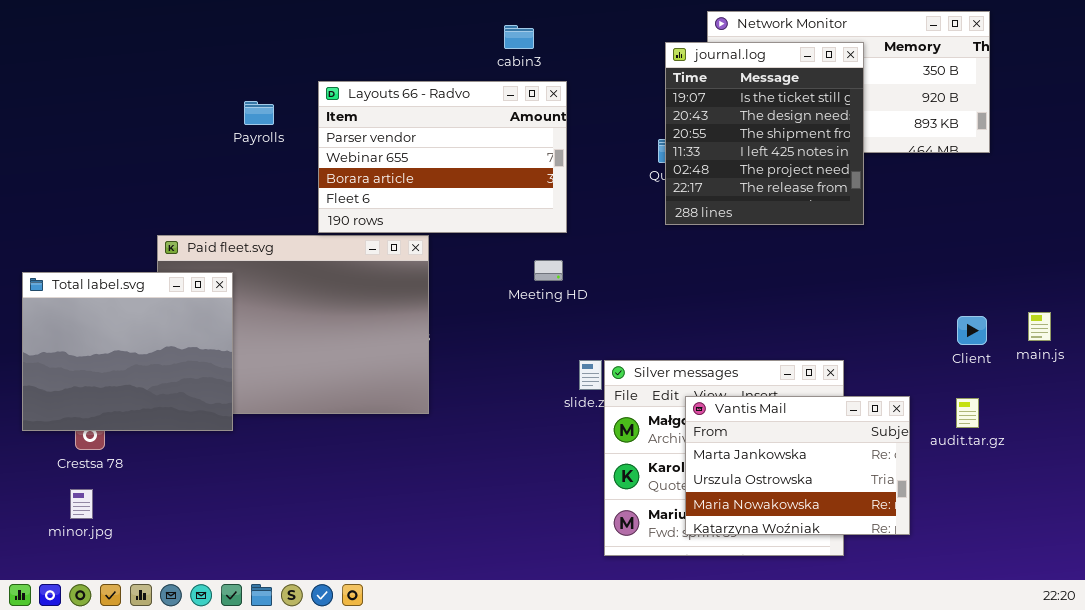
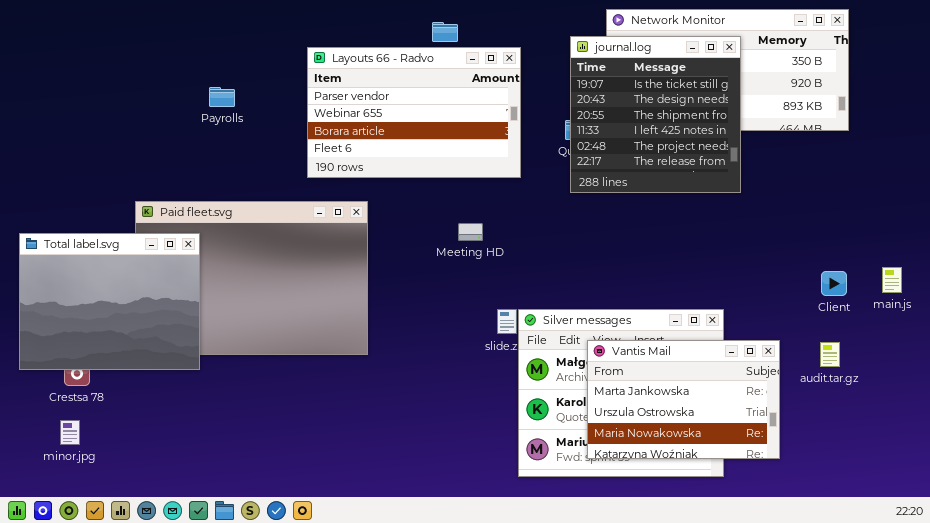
Layouts 66 - Radvo: [318,81,567,233] -> [307,47,521,178], moved

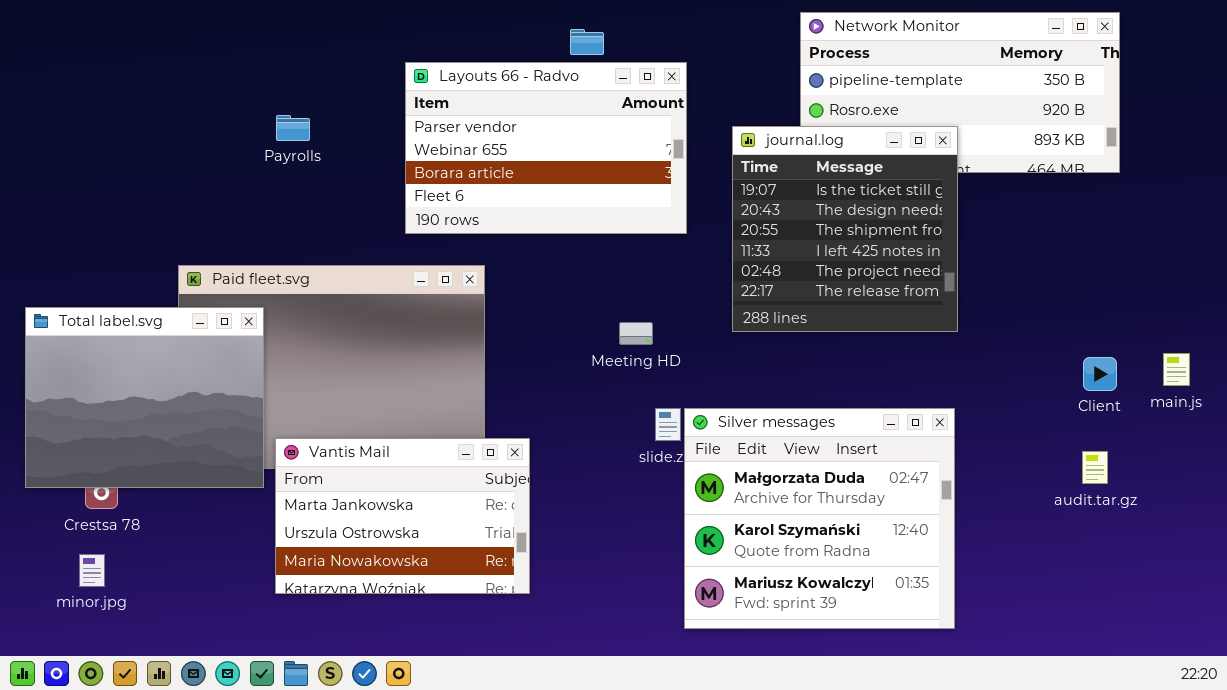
journal.log: [570,36,741,193] -> [732,126,958,332], moved
Meeting HD: [458,223,483,241] -> [619,322,653,345], moved
Vantis Mail: [587,340,780,459] -> [275,438,530,594], moved

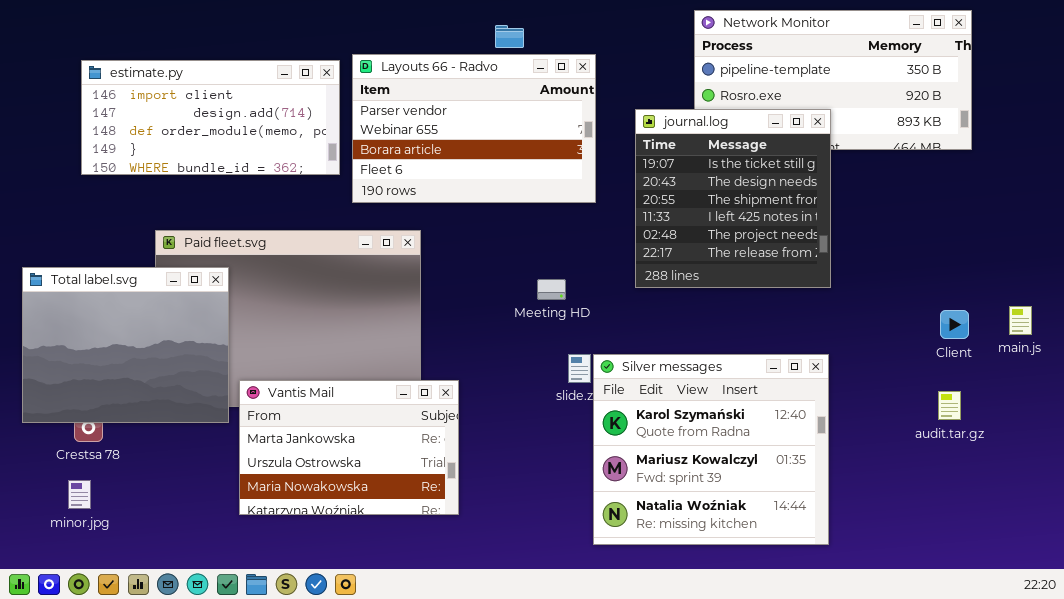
estimate.py: none -> [81,60,340,175], opened
Silver messages: [684,408,955,629] -> [593,354,829,545], scrolled down 1 row

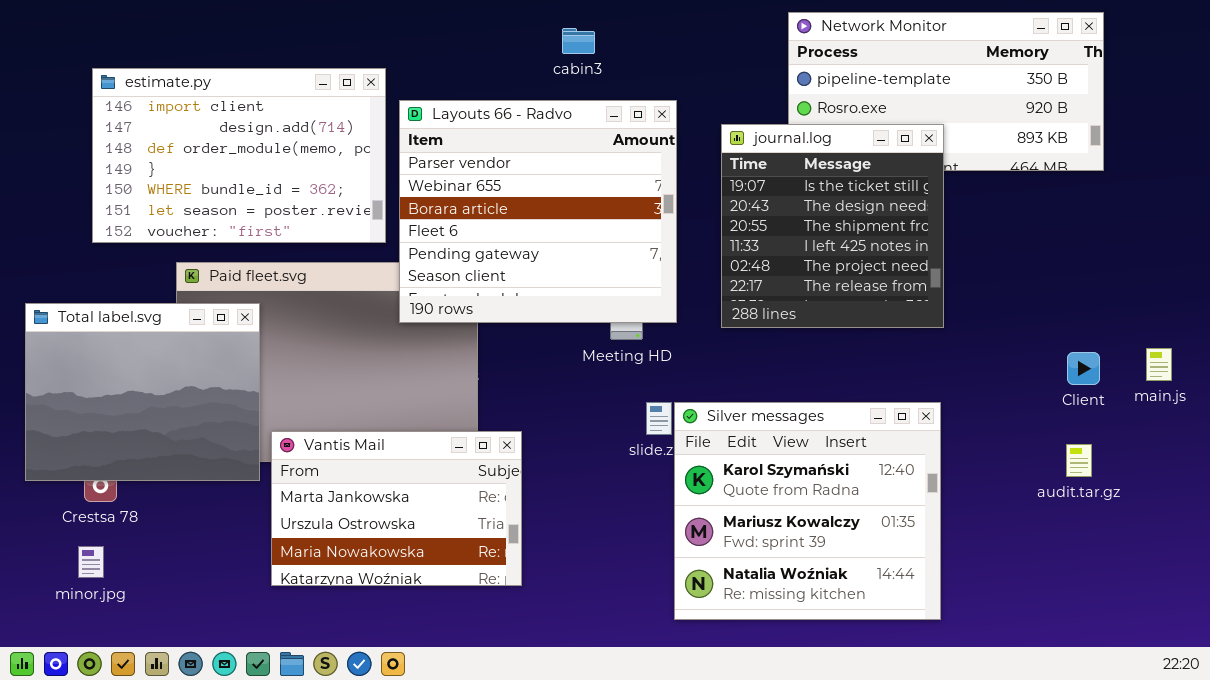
Layouts 66 - Radvo: [352,54,596,203] -> [399,100,677,323], moved, resized
estimate.py: [81,60,340,175] -> [92,68,386,243], resized

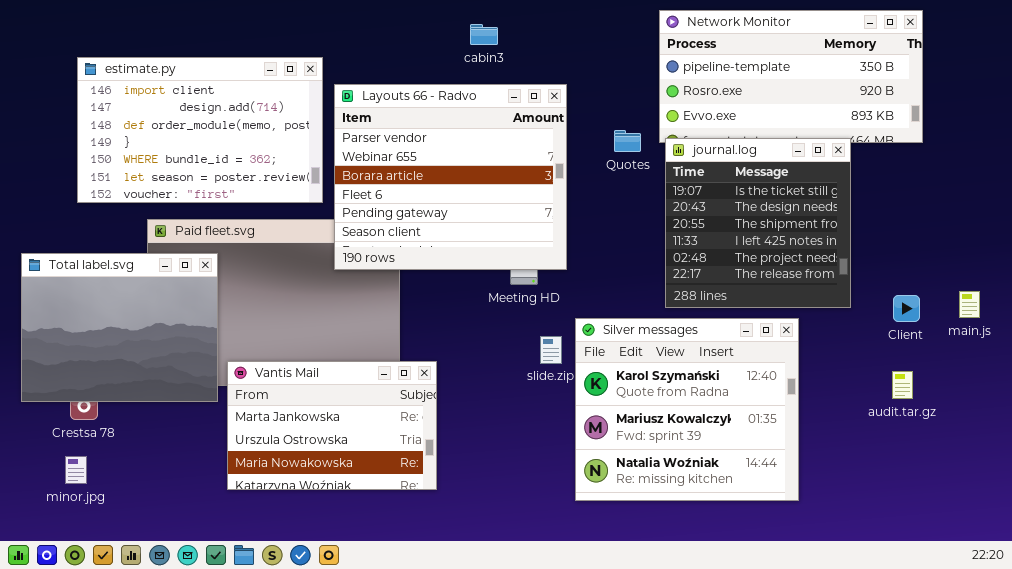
journal.log: [721,124,944,328] -> [665,138,851,308], moved
Silver messages: [674,402,941,620] -> [575,318,799,501], moved

